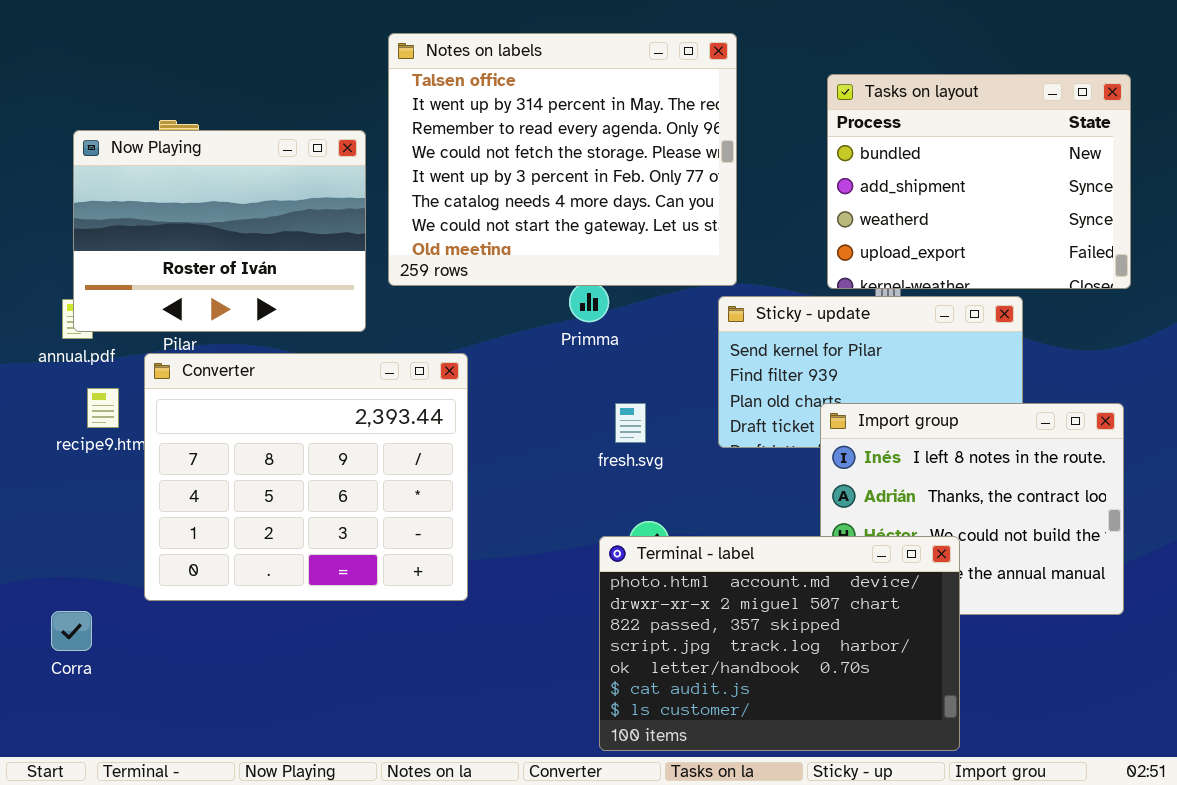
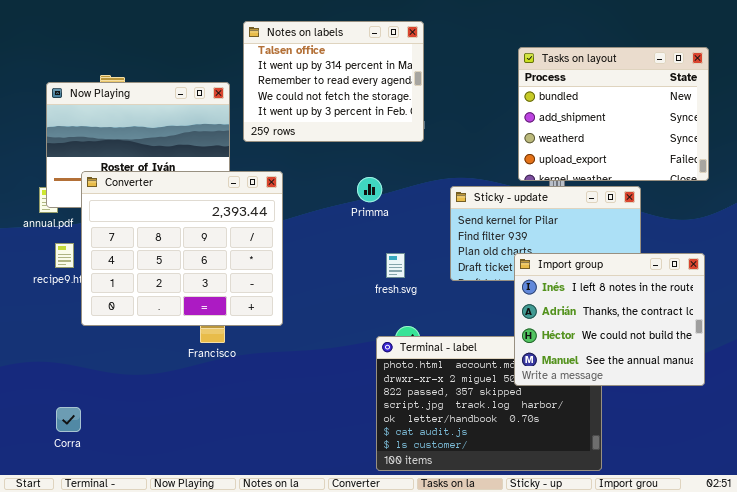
Notes on labels: [388,33,737,286] -> [243,21,424,142], resized
Converter: [144,353,468,601] -> [81,171,283,326], moved
Import group: [820,403,1124,615] -> [514,253,705,386], raised
Corra: [51,611,92,651] -> [56,407,81,432], moved

